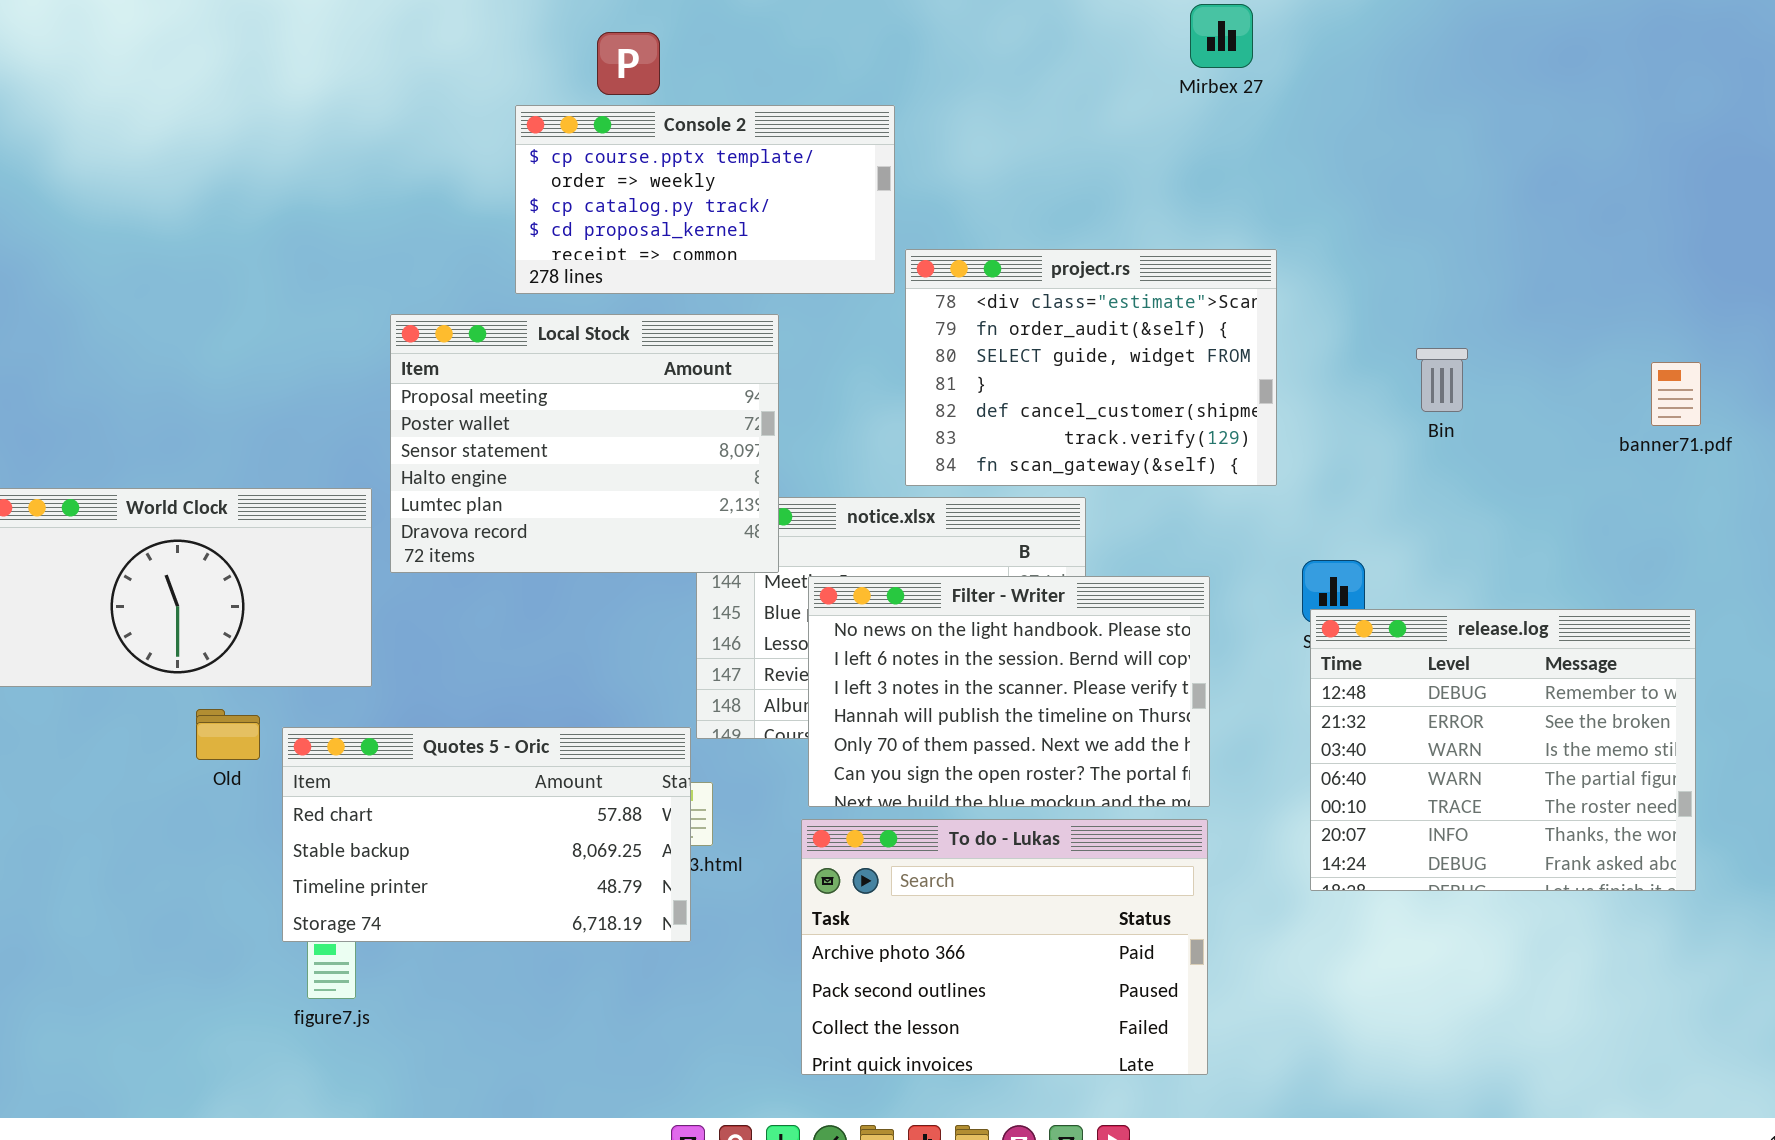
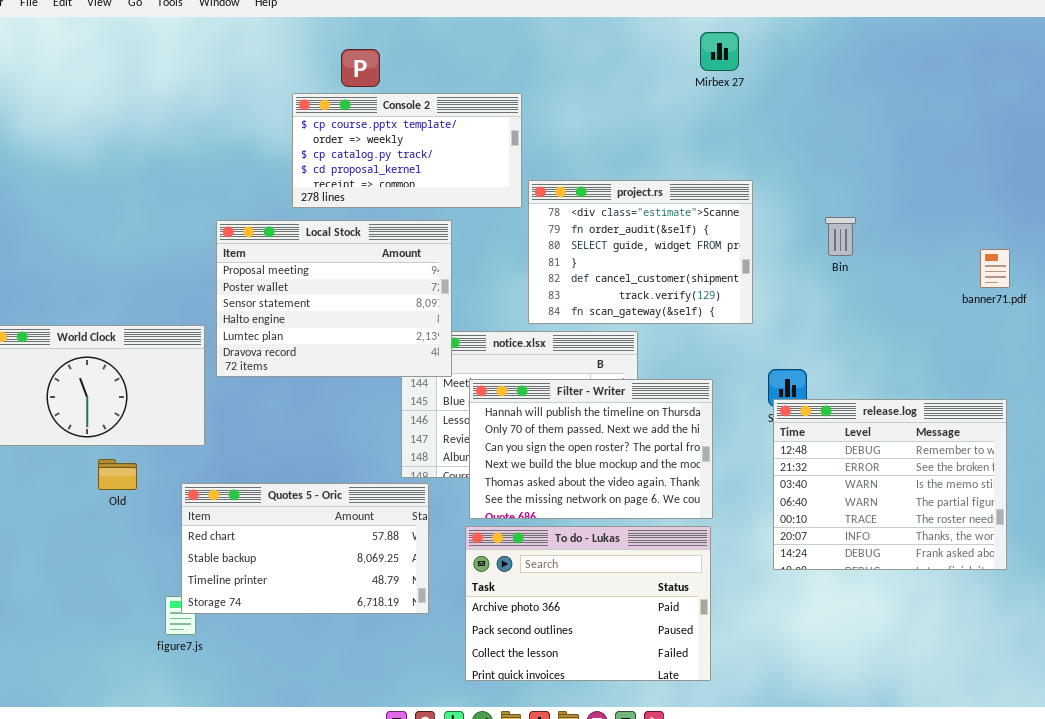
Bin: [1416,348,1468,412] -> [825,217,856,256], moved
Filter - Writer: [808,576,1210,807] -> [469,379,713,519], scrolled down 3 rows
Quotes 5 - Oric: [282,727,691,942] -> [181,483,429,614], moved

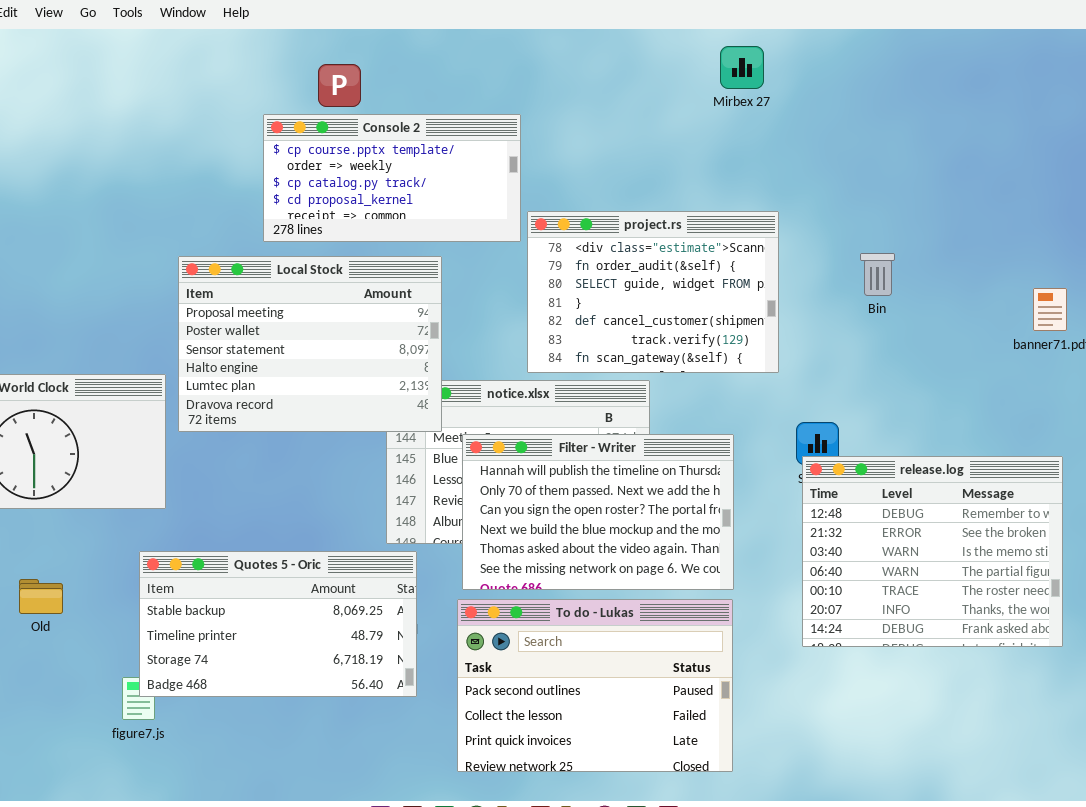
Old: [98,459,137,490] -> [19,579,63,614], moved
Quotes 5 - Oric: [181,483,429,614] -> [139,551,417,697], scrolled down 1 row
To do - Lukas: [465,526,711,681] -> [457,599,733,772], scrolled down 1 row

